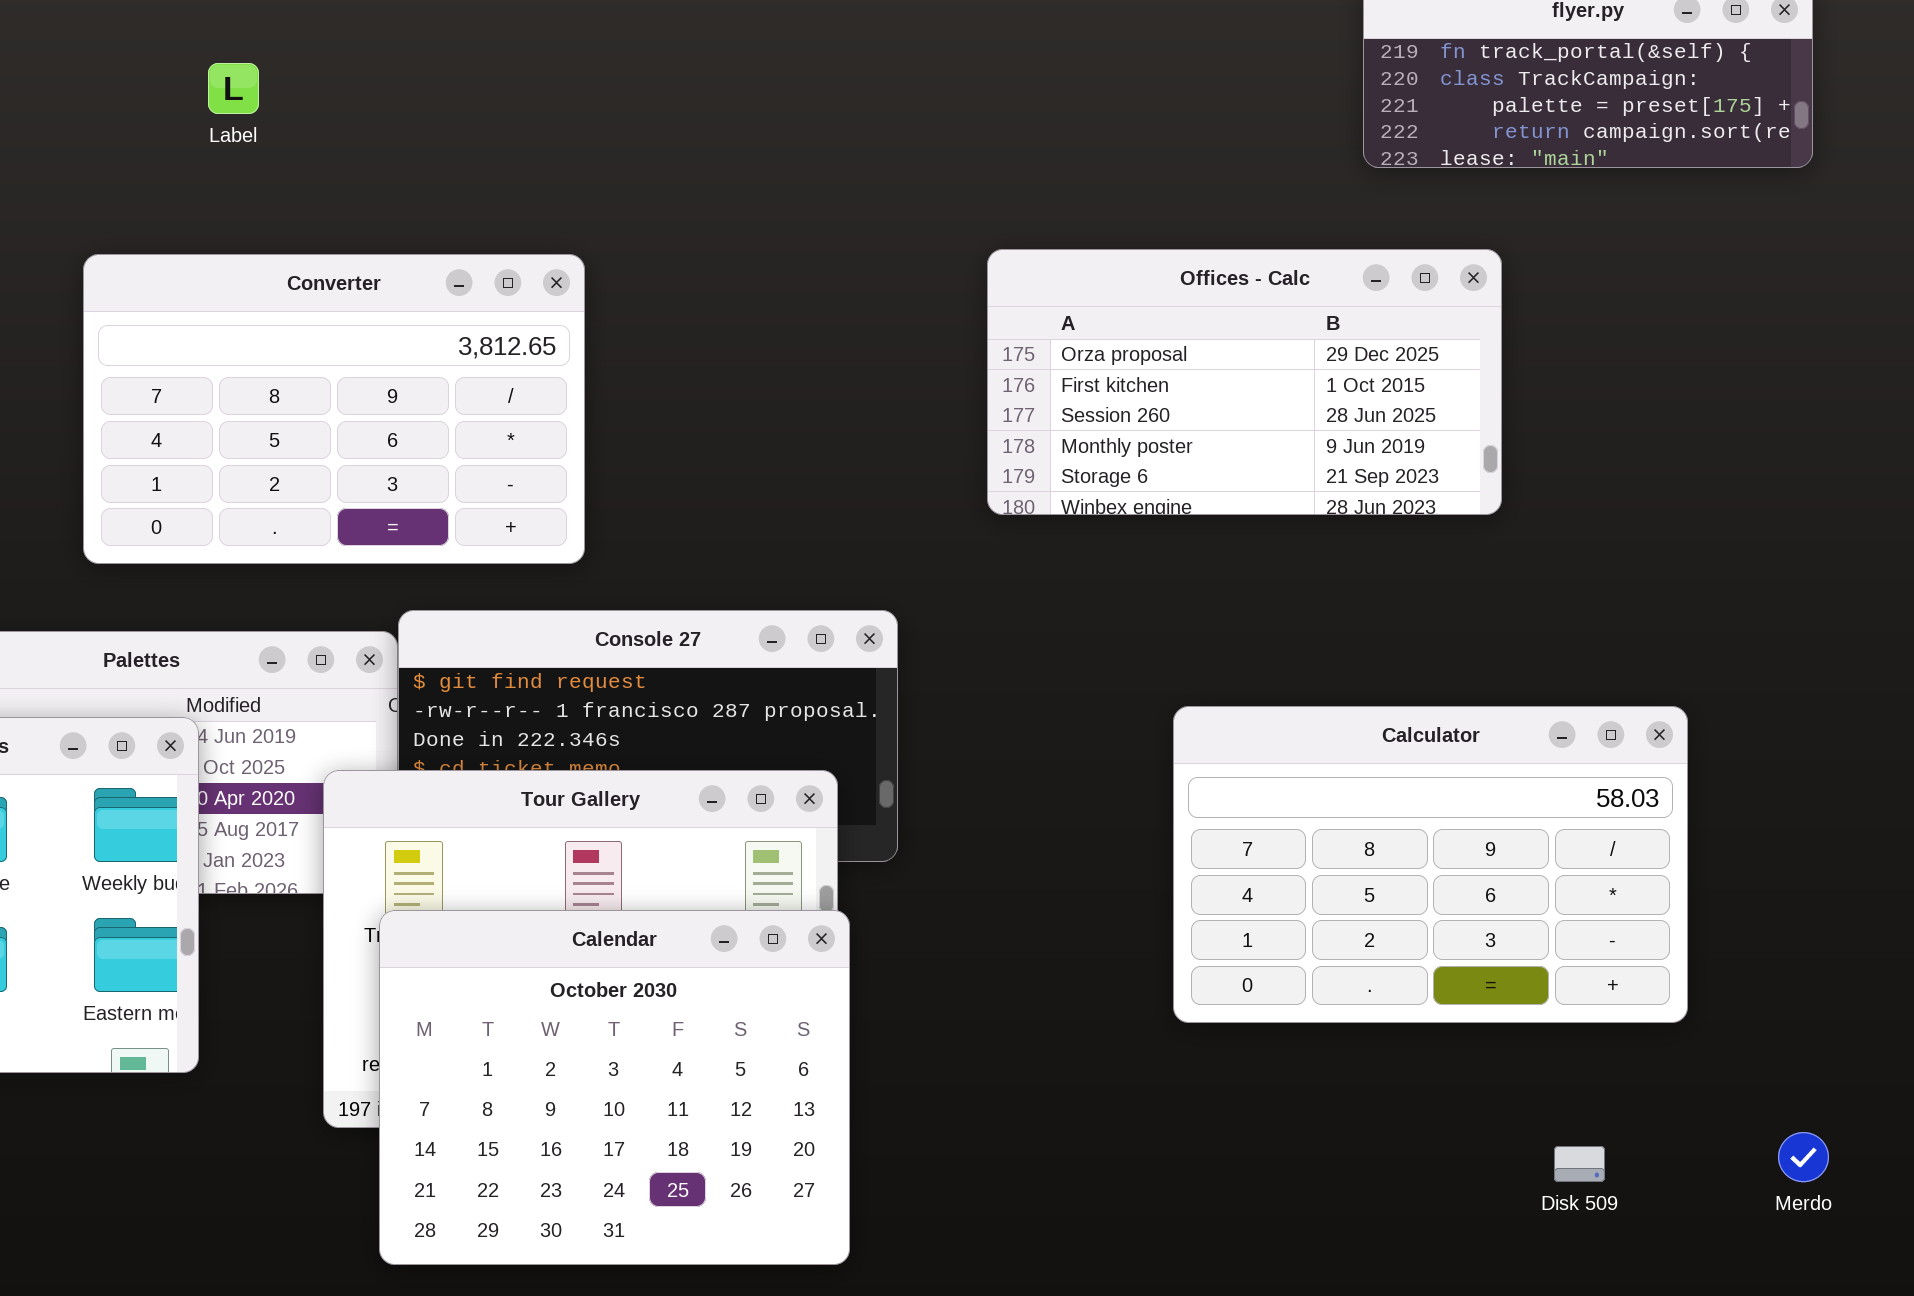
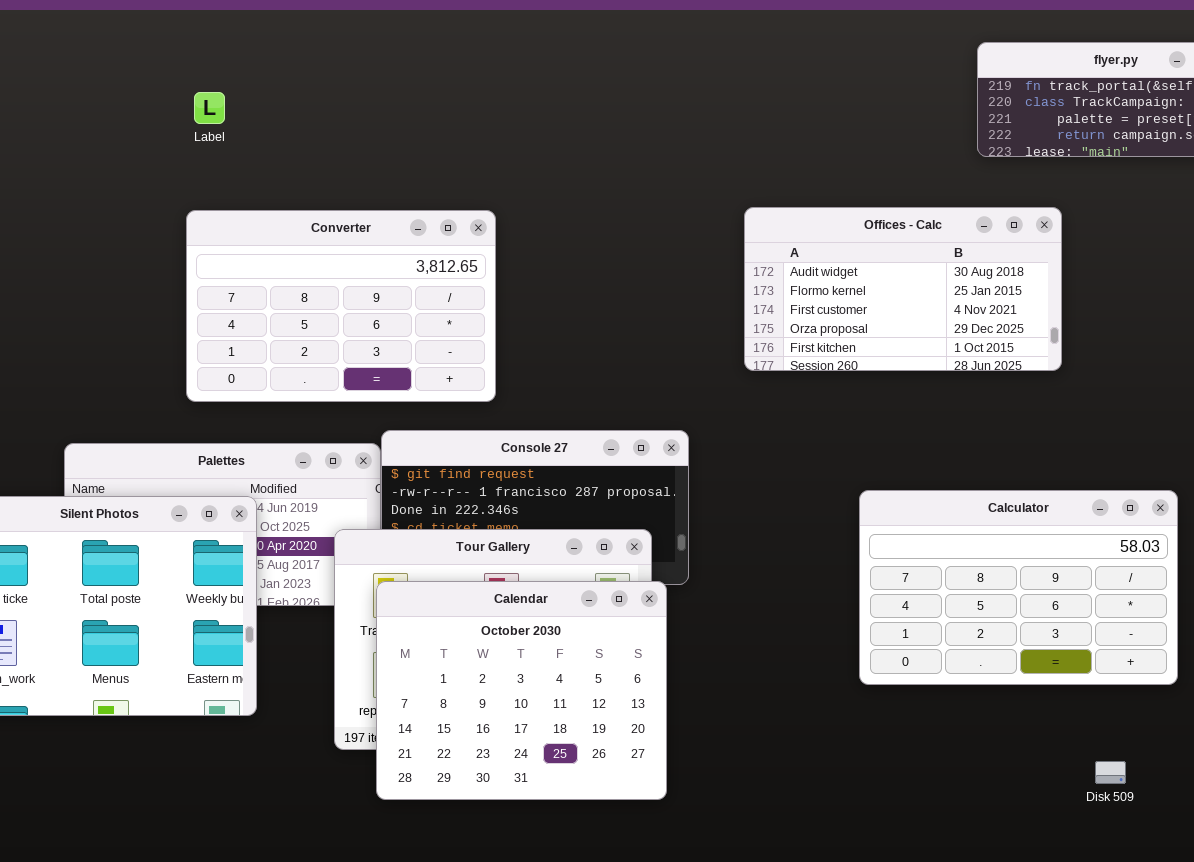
Label: [208,63,259,114] -> [194,92,225,124], moved
Offices - Calc: [987,249,1502,515] -> [744,207,1062,371], scrolled up 3 rows
Calendar: [379,910,850,1265] -> [376,581,667,800], moved

